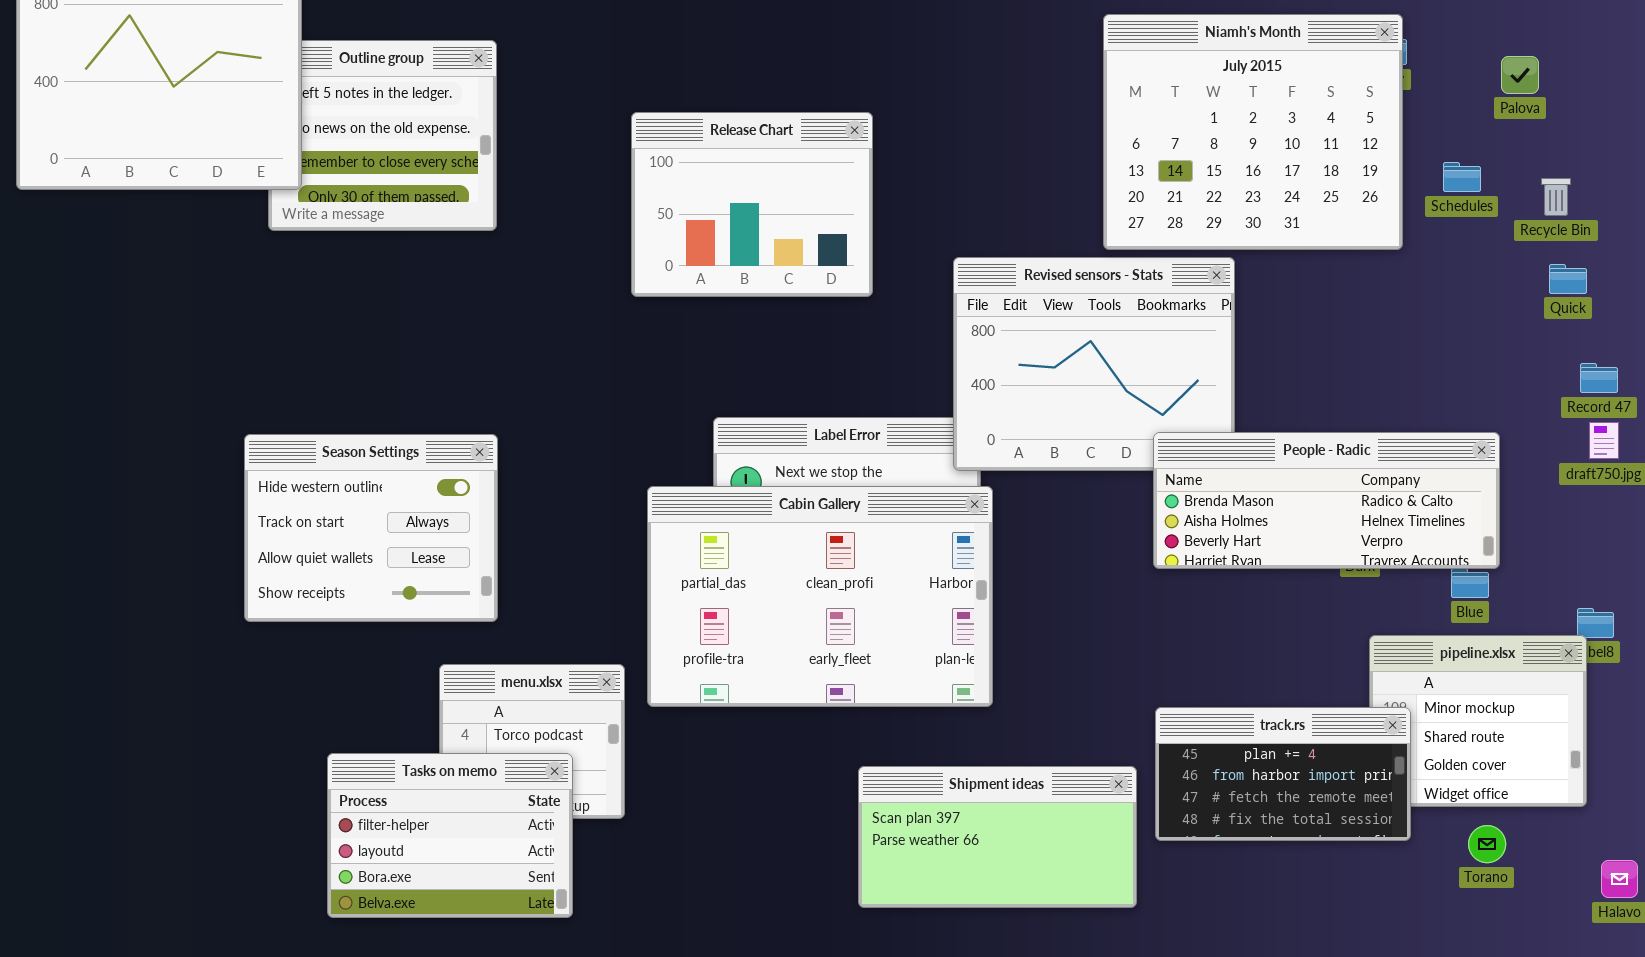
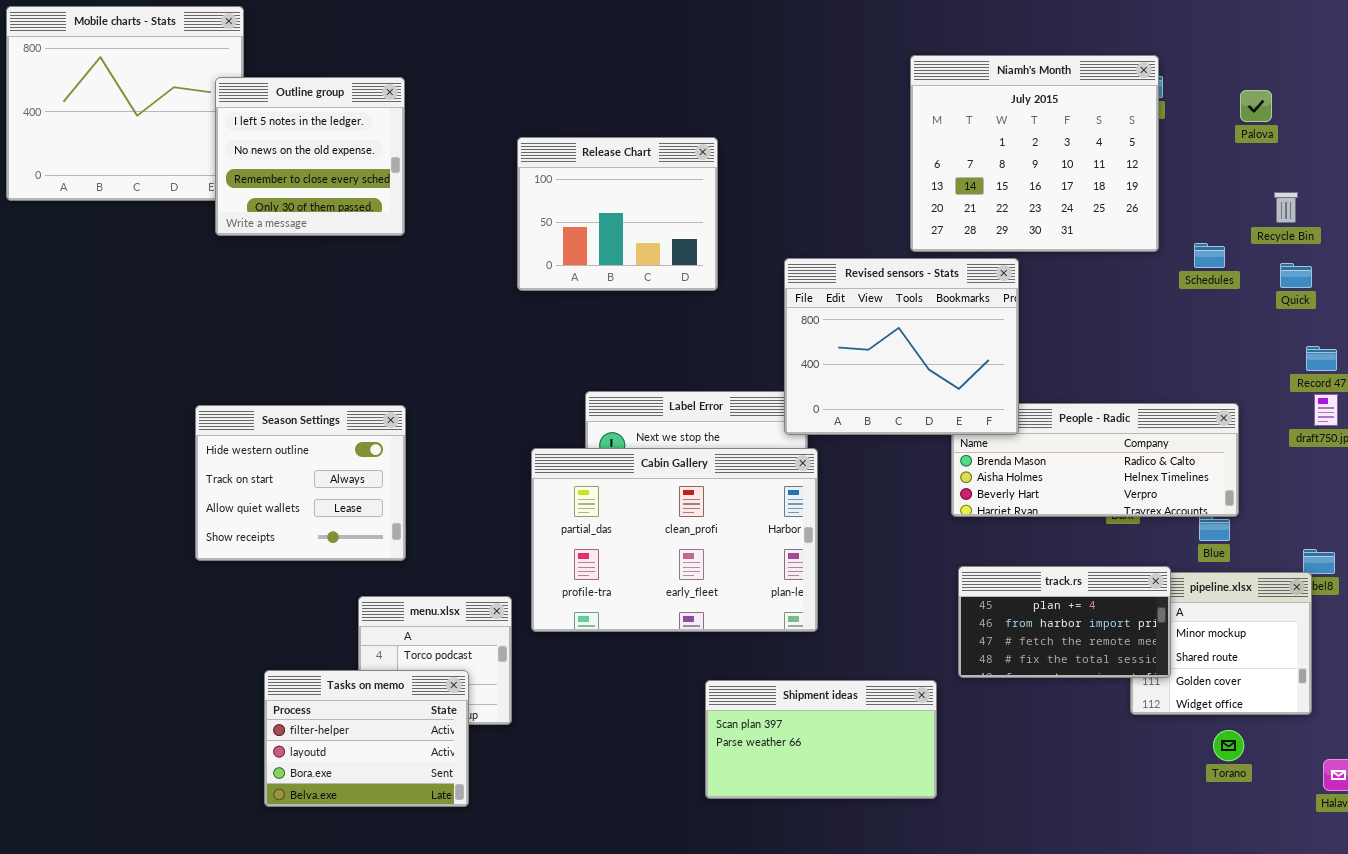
Outline group: [268,40,497,231] -> [215,77,405,236], raised
Schedules: [1443,162,1481,192] -> [1194,243,1225,268], moved
Revised sensors - Stats: [953,257,1235,471] -> [784,258,1019,435], raised
track.rs: [1155,707,1411,841] -> [958,566,1171,678], moved

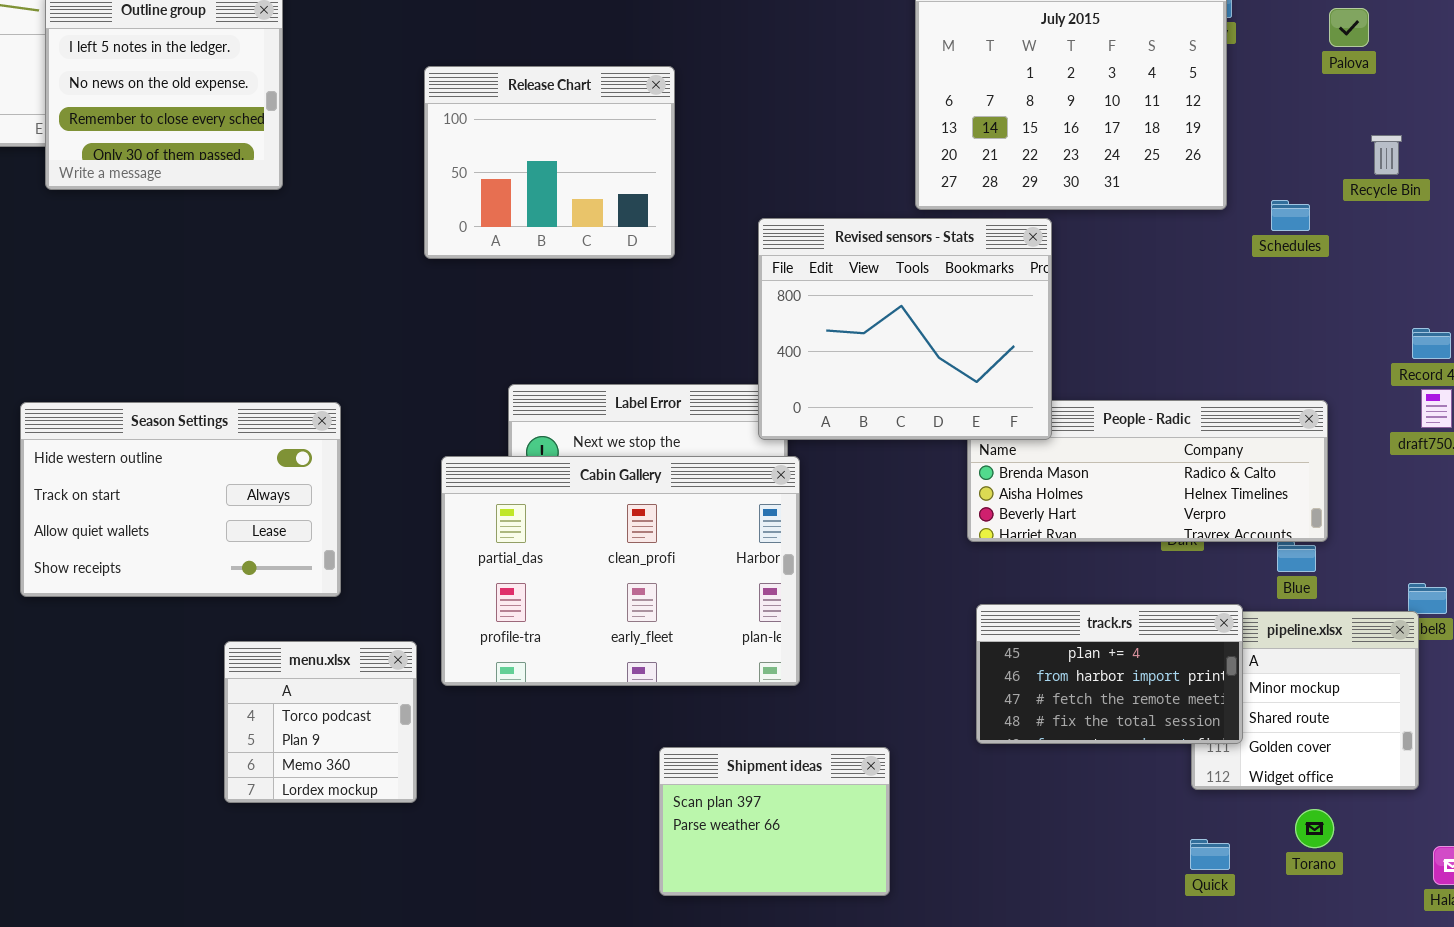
Quick: [1280,263,1312,288] -> [1190,839,1230,870], moved
Season Settings: [195,405,406,561] -> [20,402,341,597], resized
Tasks on memo: [264,670,469,807] -> none, closed
Shipment ideas: [705,680,937,799] -> [659,747,890,896], resized

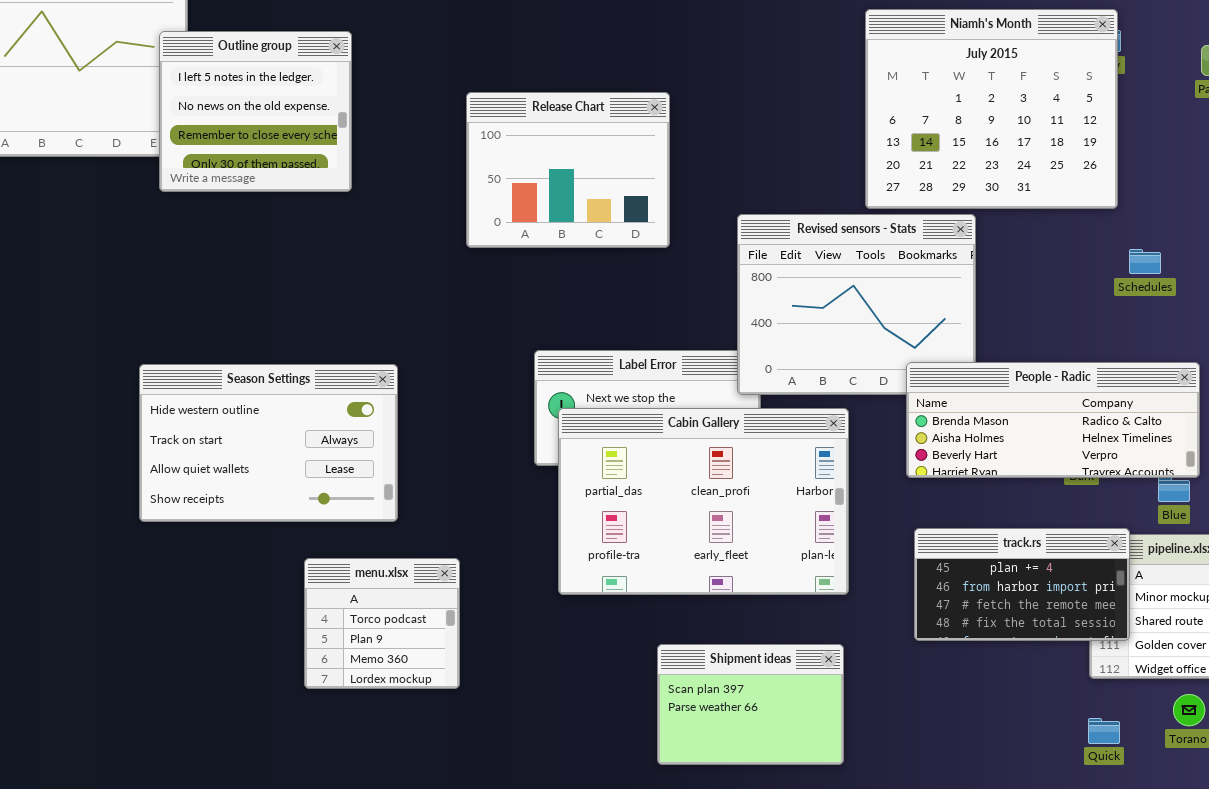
Schedules: [1271,200,1310,231] -> [1129,249,1161,274], moved
People - Radic: [967,400,1328,542] -> [906,362,1200,478], raised
Cabin Gallery: [441,456,800,686] -> [558,408,849,595], moved

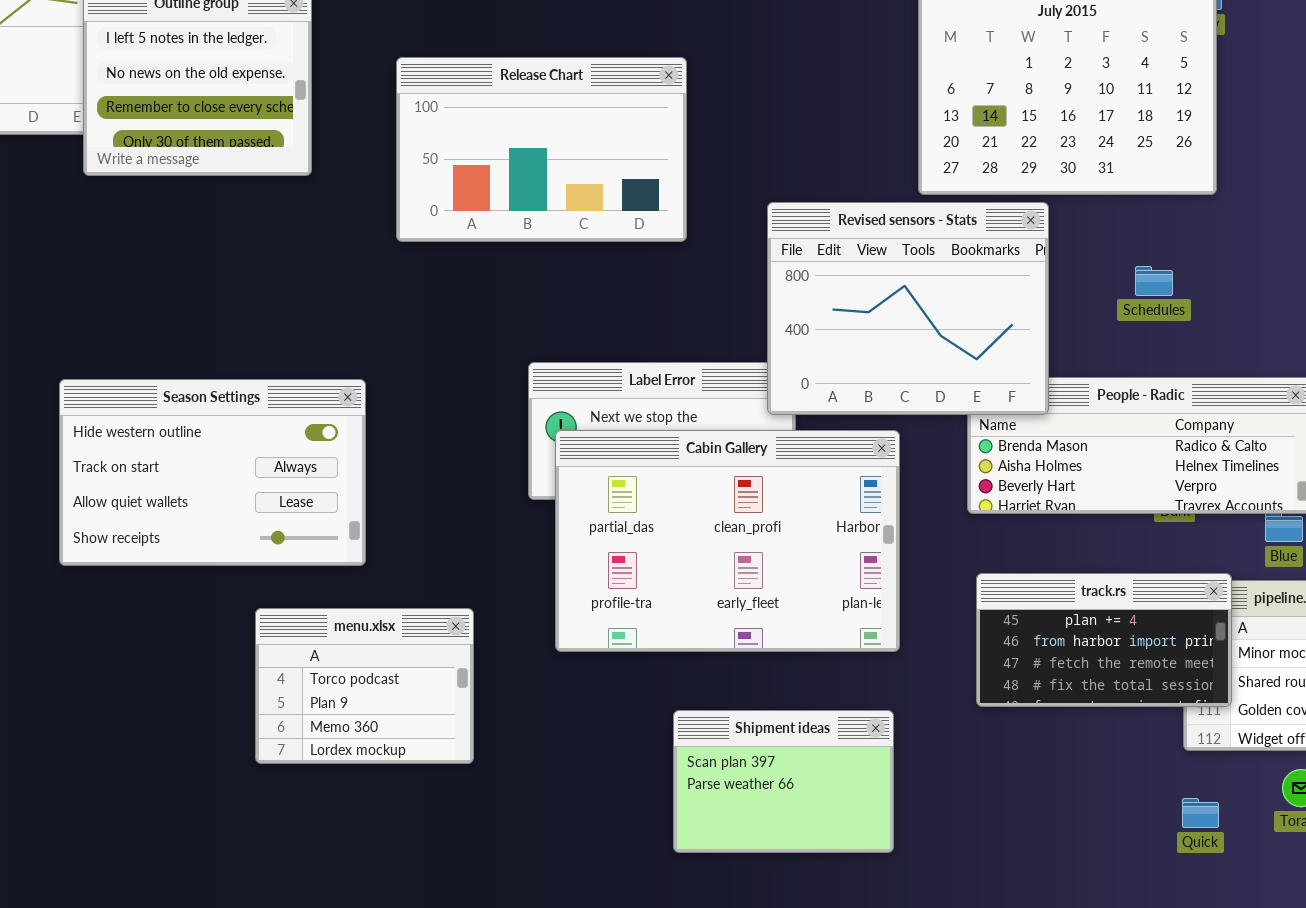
Release Chart: [466,92,670,248] -> [396,57,687,242], resized
Revised sensors - Stats: [737,214,976,395] -> [767,202,1049,415], raised
Schedules: [1129,249,1161,274] -> [1135,266,1173,296], moved
menu.xlsx: [304,558,460,689] -> [255,608,474,764], resized

